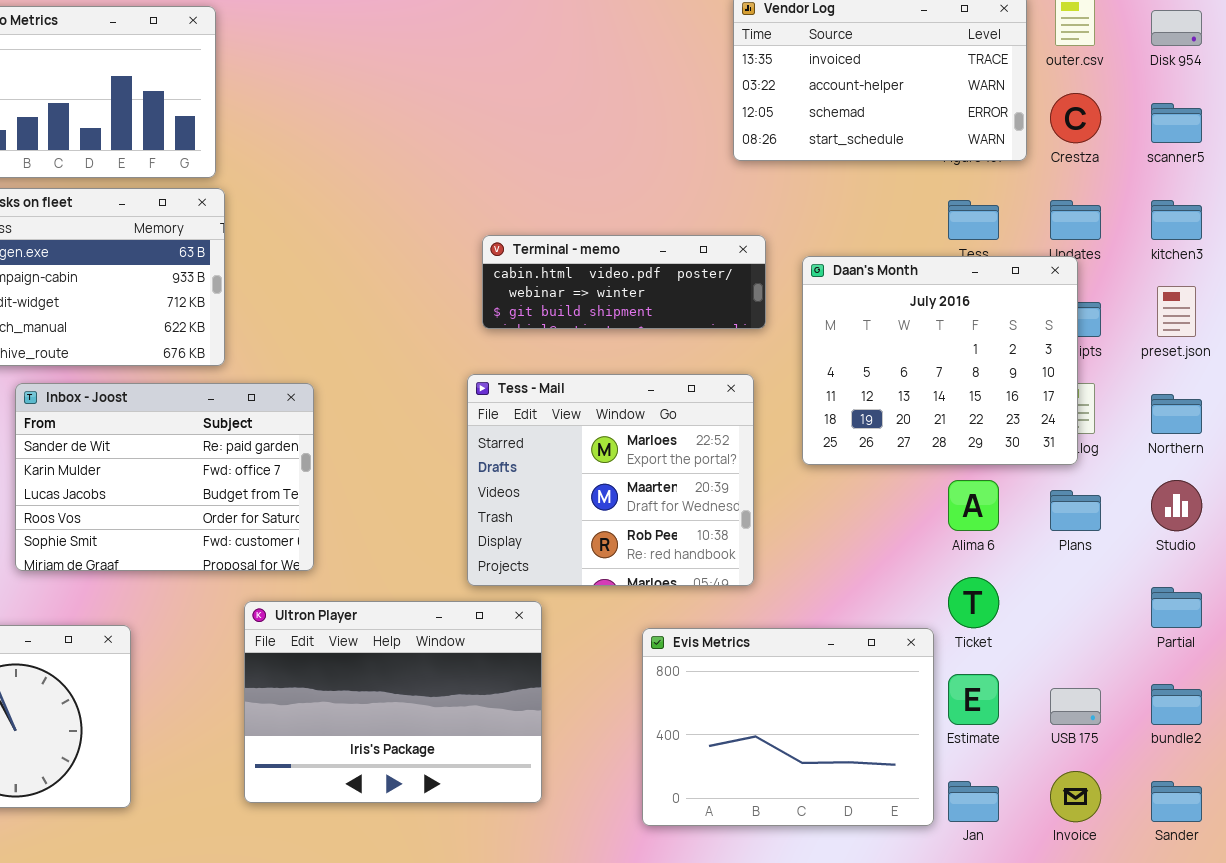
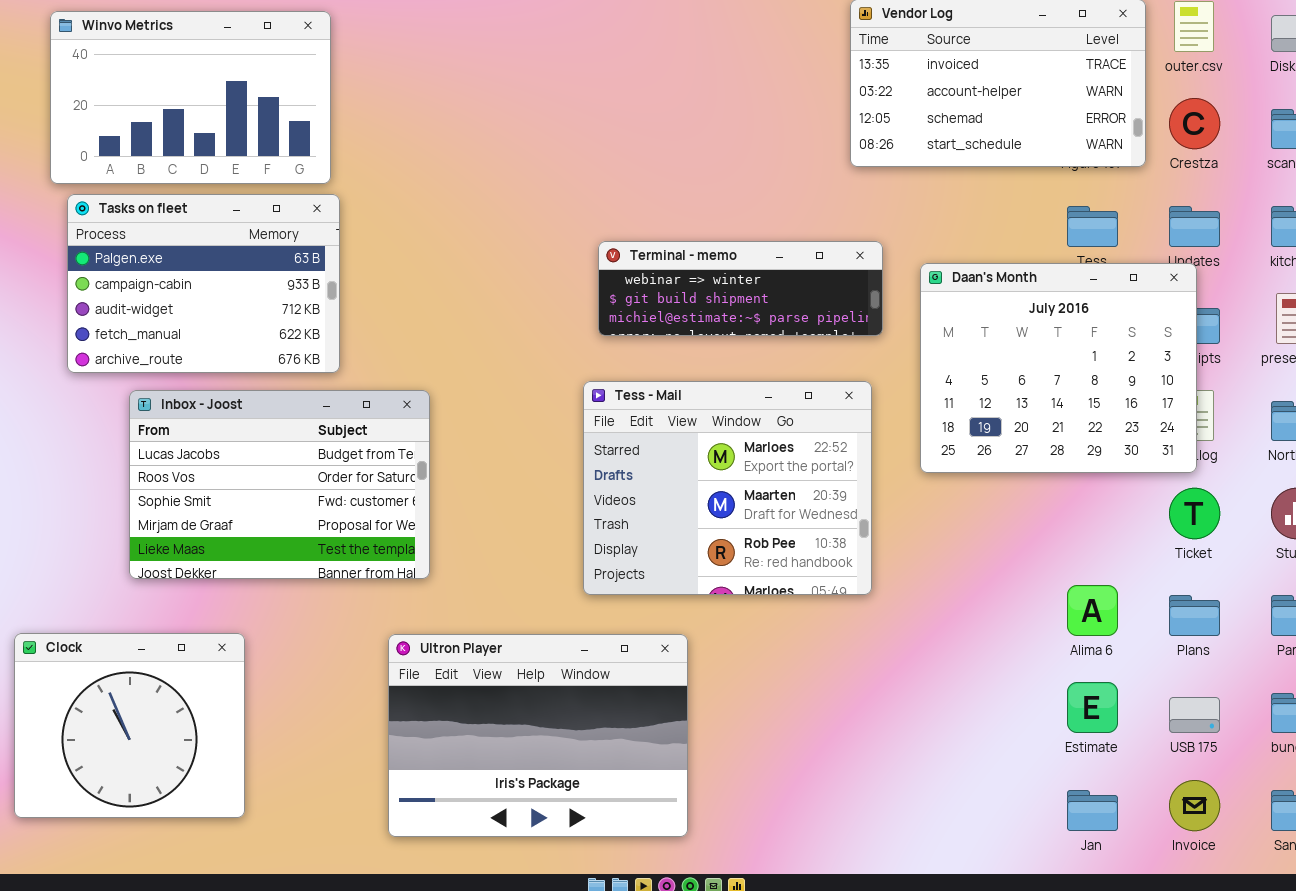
Terminal - memo: [482,235,766,329] -> [598,241,883,336], scrolled down 1 row
Inbox - Joost: [15,383,314,571] -> [129,390,430,579], scrolled down 2 rows
Alima 6: [948,480,999,531] -> [1067,585,1118,636], moved
Plans: [1050,490,1101,531] -> [1169,595,1220,636], moved
Ticket: [948,577,999,628] -> [1169,488,1220,539], moved
Ultron Player: [244,601,542,803] -> [388,634,688,837], moved
Evis Metrics: [642,628,934,826] -> none, closed

